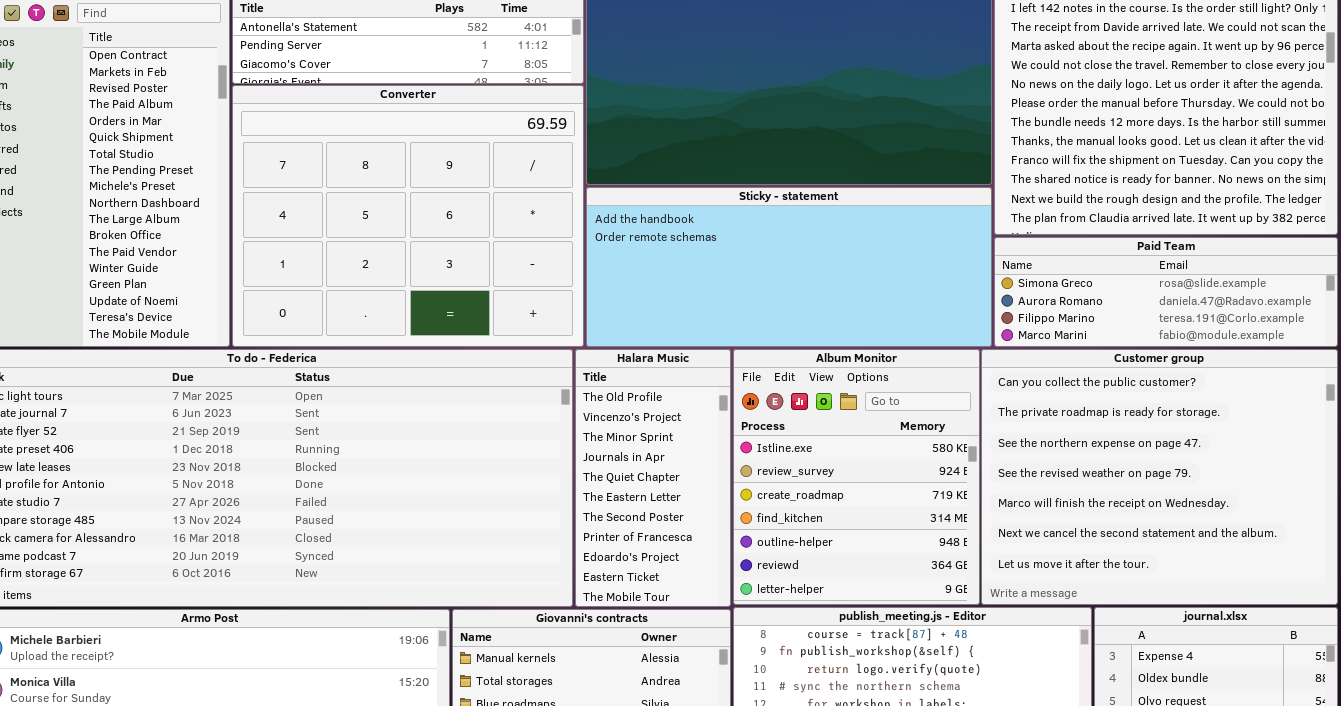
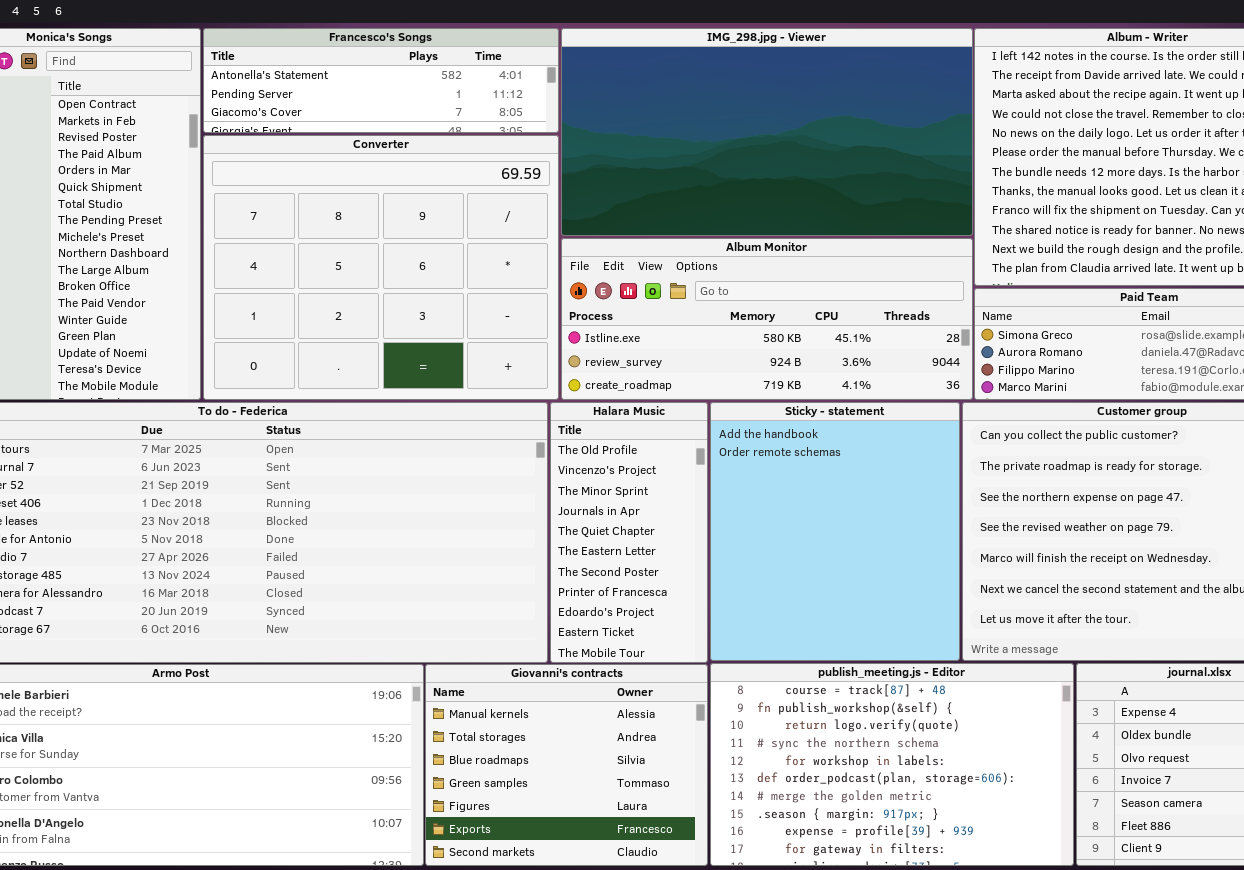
Sticky - statement: [586,187,992,347] -> [710,402,960,661], moved, resized
Album Monitor: [733,349,980,605] -> [561,238,973,400], moved, resized

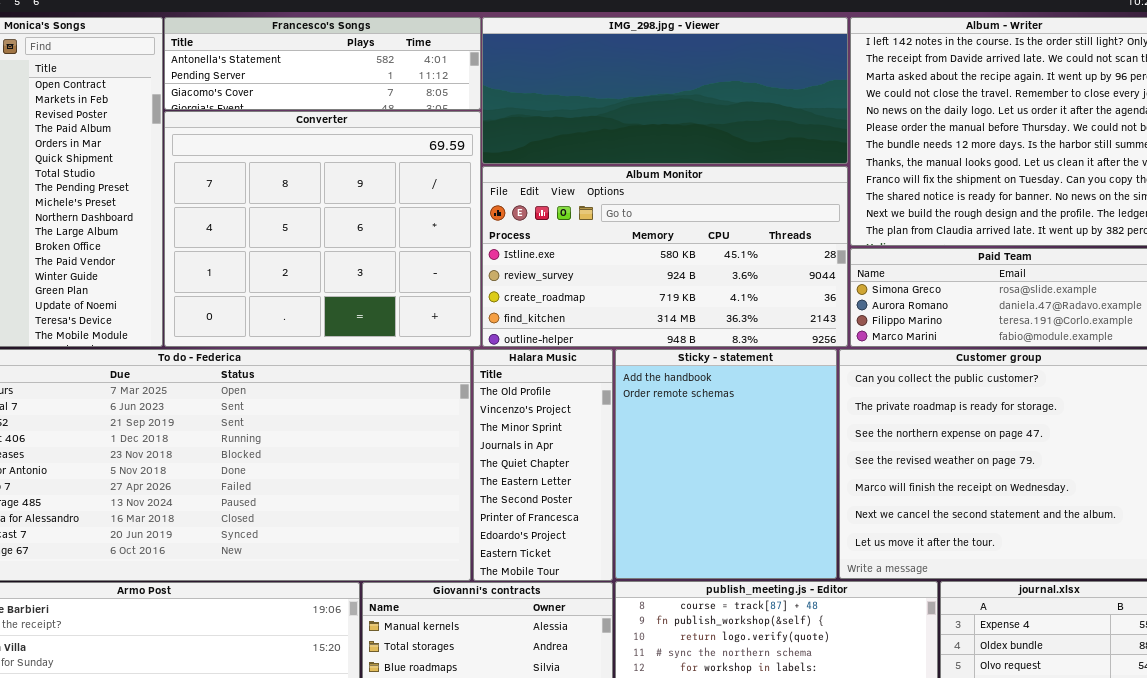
IMG_298.jpg - Viewer: [561,28,973,236] -> [482,17,848,164], resized
Album Monitor: [561,238,973,400] -> [482,166,848,347], resized

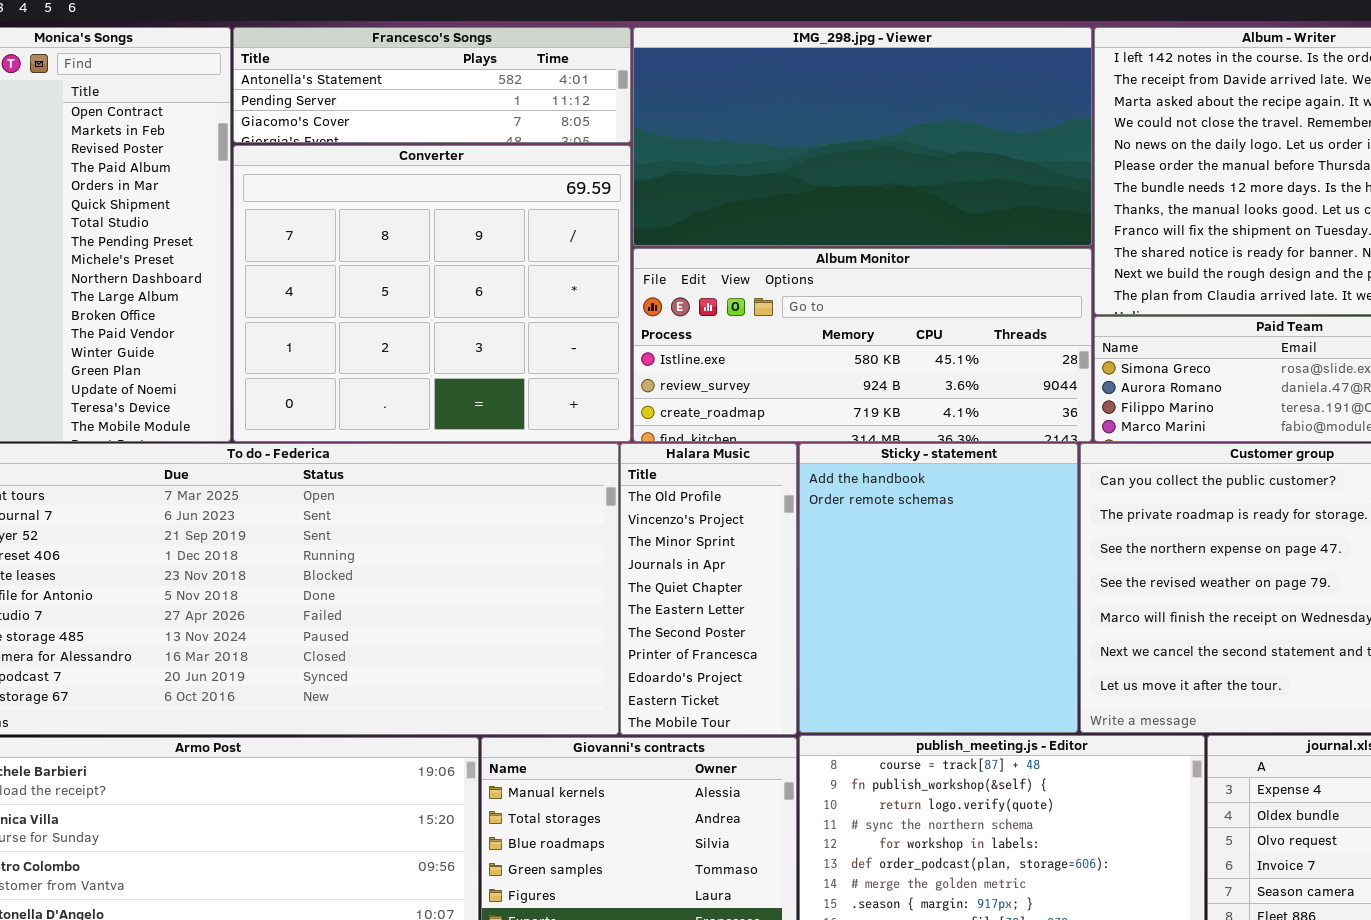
IMG_298.jpg - Viewer: [482,17,848,164] -> [633,27,1092,246], resized
Album Monitor: [482,166,848,347] -> [633,248,1092,442], resized

